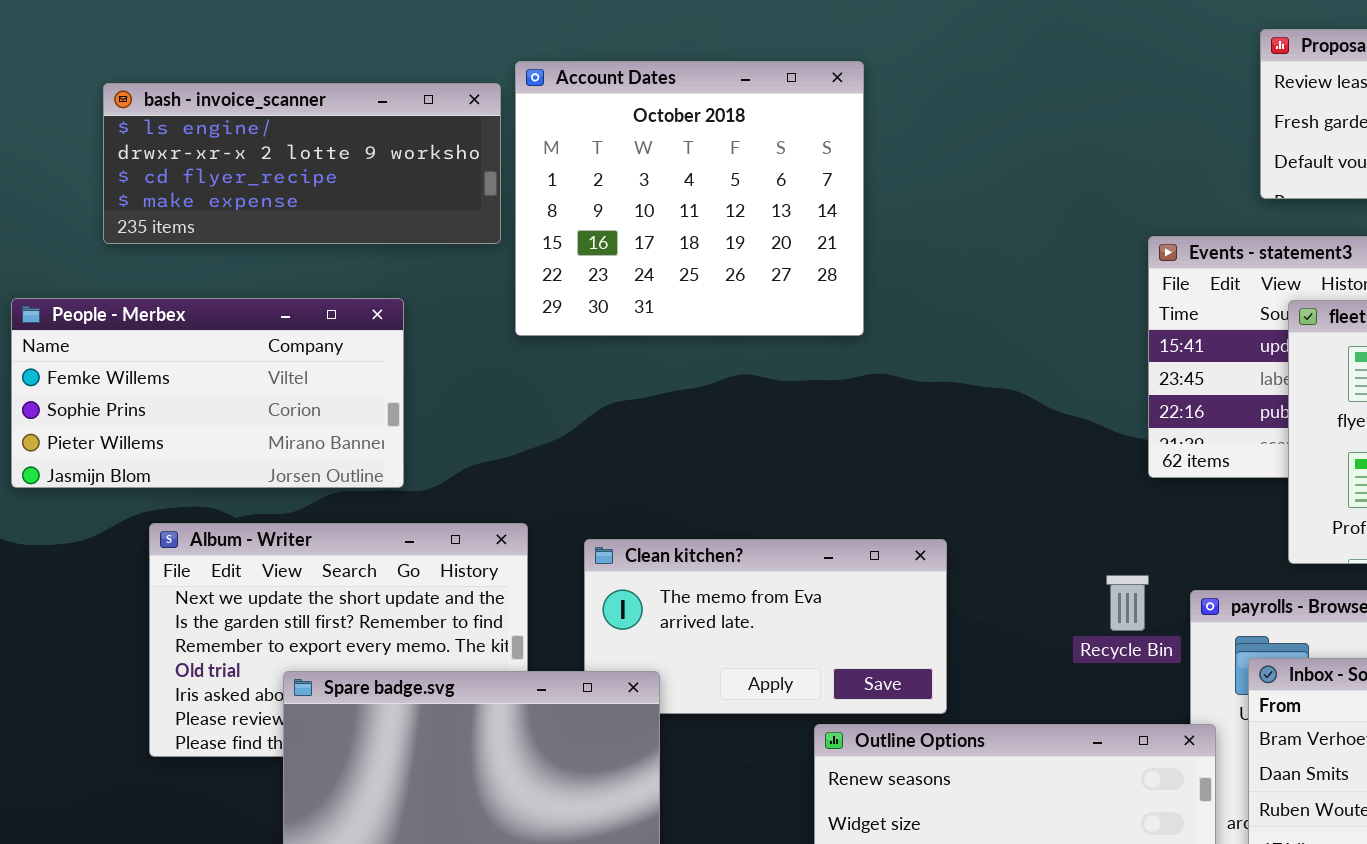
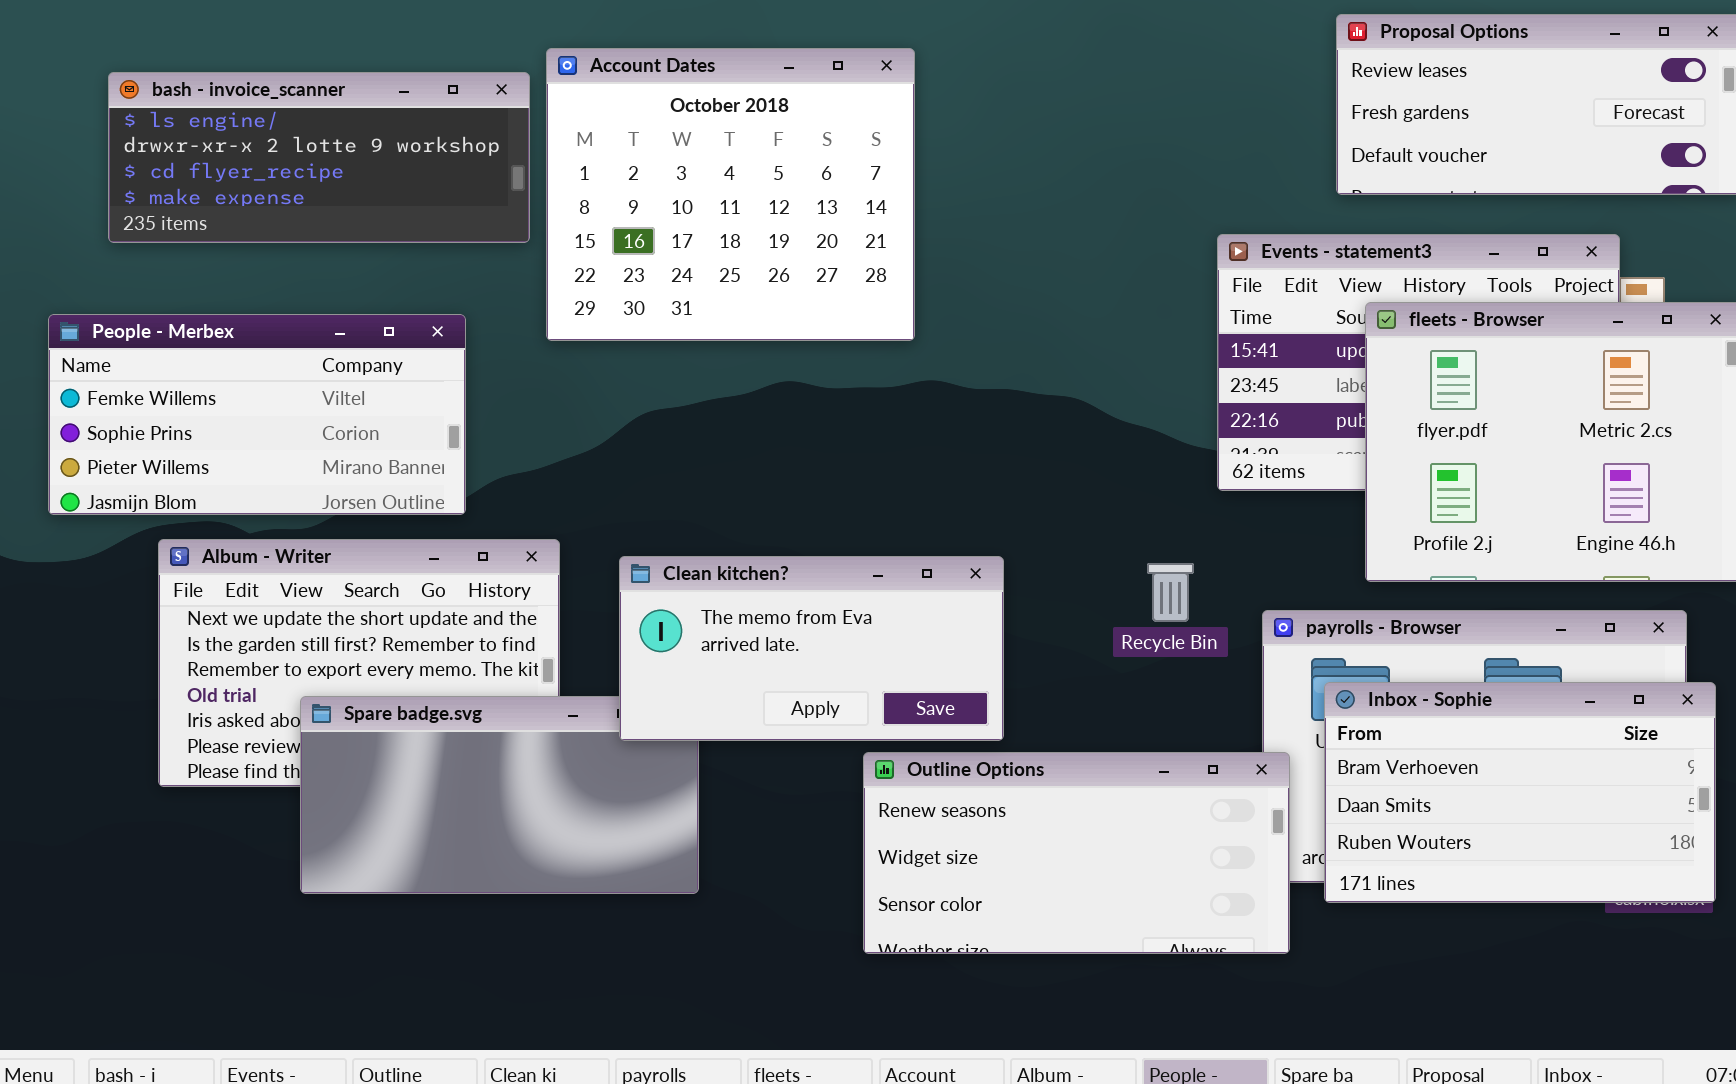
People - Merbex: [11,298,404,488] -> [48,314,466,515], moved
Clean kitchen?: [584,539,947,714] -> [619,556,1004,741], raised
Recycle Bin: [1106,575,1149,631] -> [1147,563,1194,622], moved

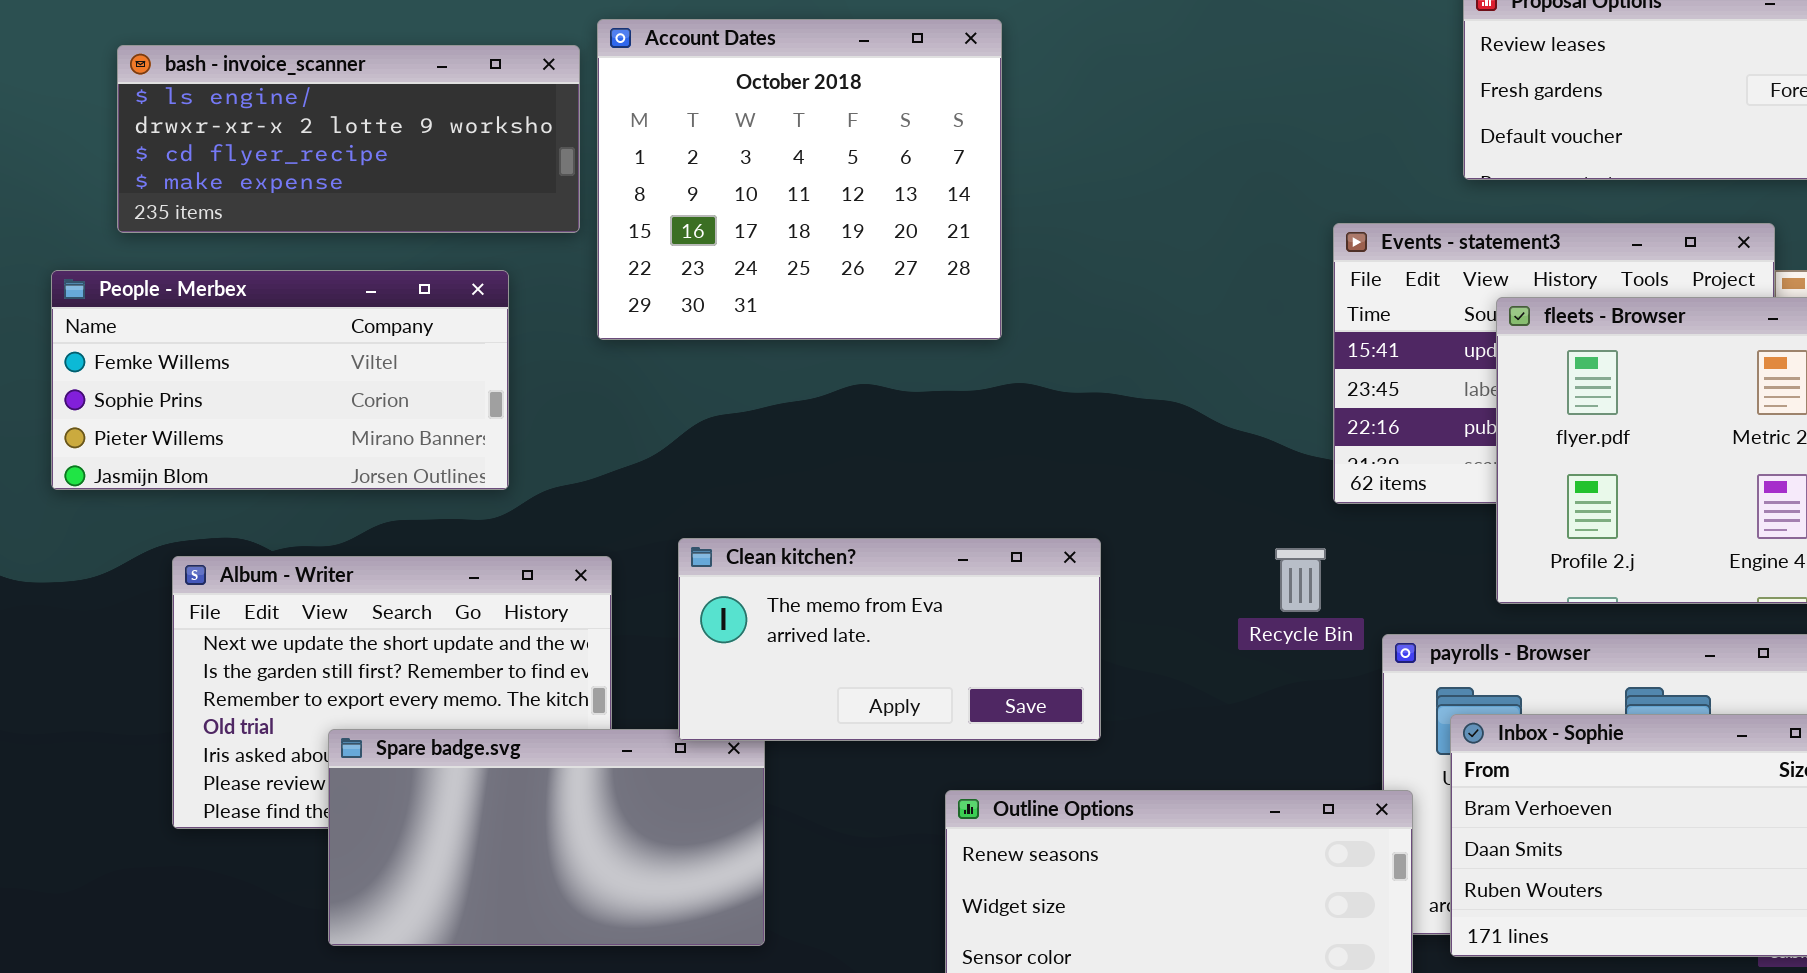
People - Merbex: [48,314,466,515] -> [51,270,509,490], moved
Clean kitchen?: [619,556,1004,741] -> [678,538,1101,741], moved
Recycle Bin: [1147,563,1194,622] -> [1275,548,1326,612], moved

